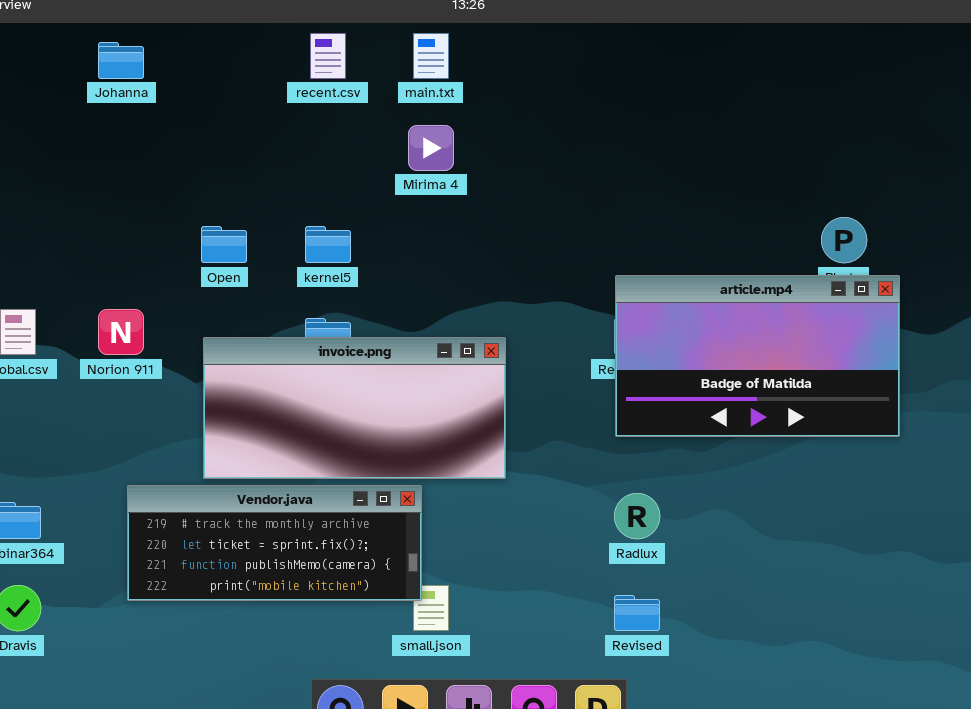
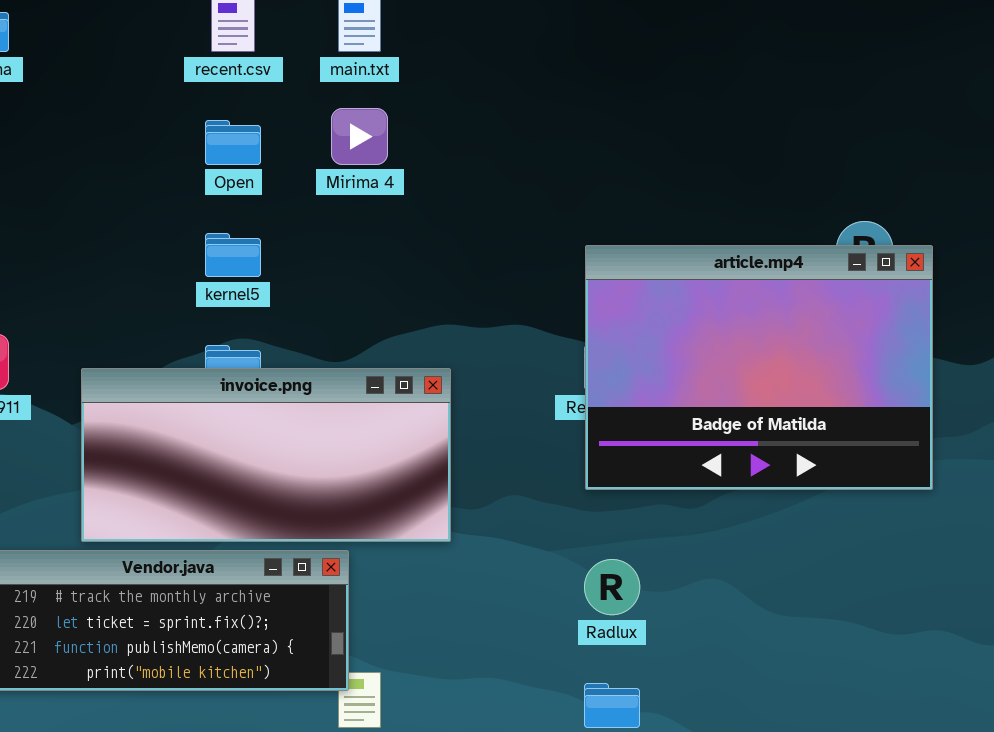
Open: [201,226,247,263] -> [205,120,261,165], moved
article.mp4: [615,275,900,437] -> [585,245,933,490], resized

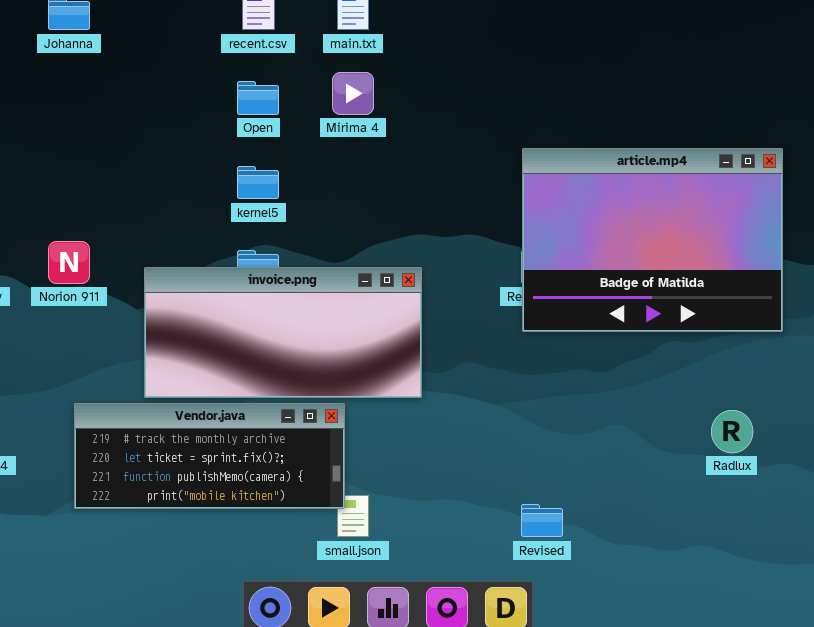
article.mp4: [585,245,933,490] -> [522,148,783,332], moved
Radlux: [584,559,640,615] -> [711,410,753,453], moved

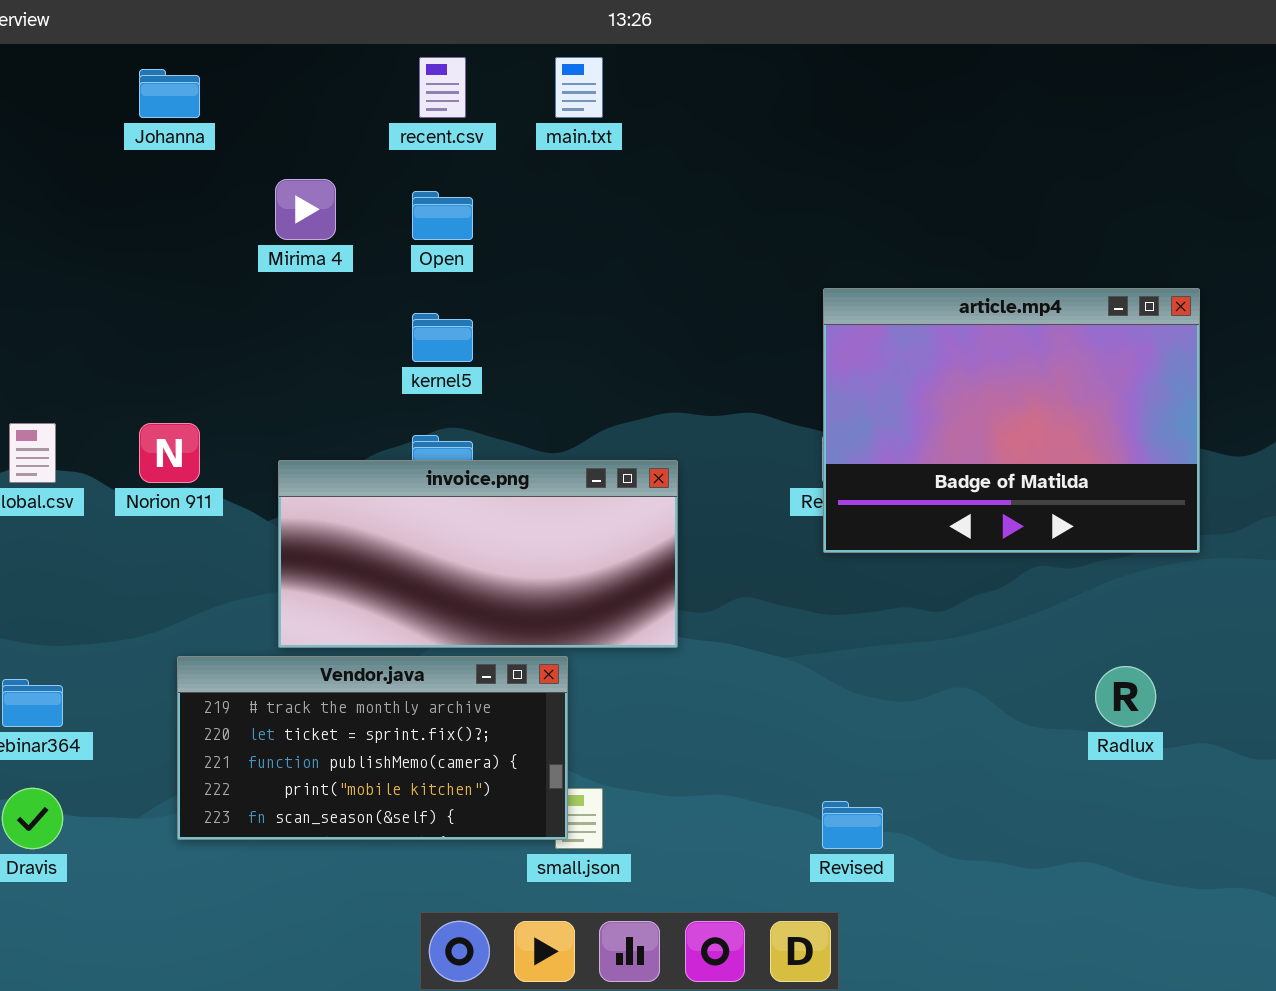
Mirima 4: [332,72,374,115] -> [275,179,336,240], moved
Vendor.java: [74,403,345,509] -> [177,656,568,840], resized

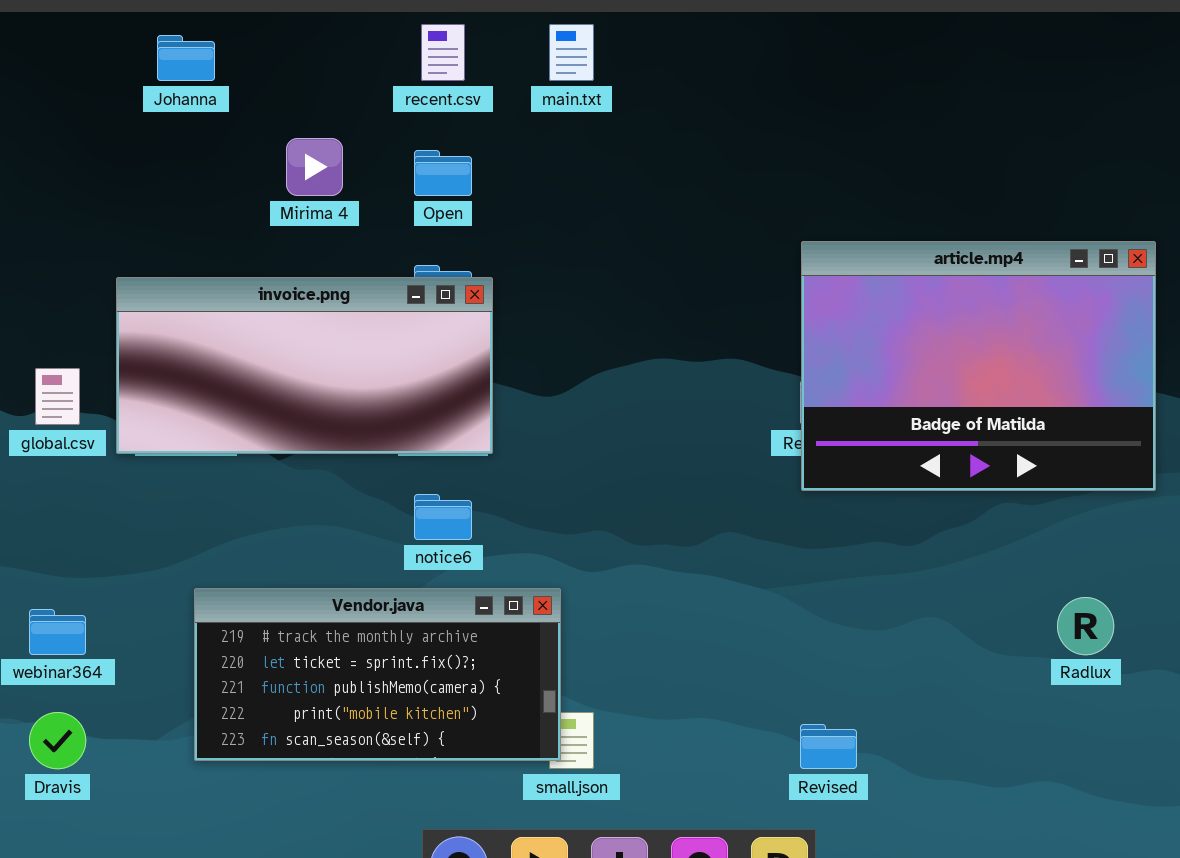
invoice.png: [278,460,678,648] -> [116,277,493,454], moved

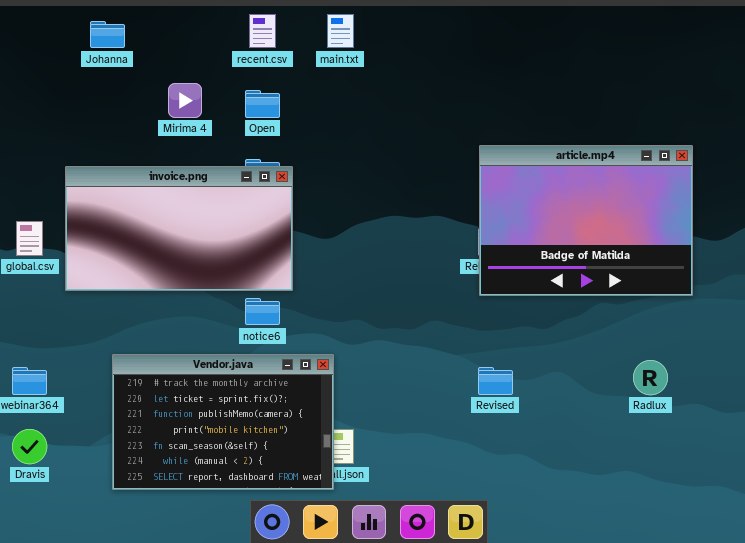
invoice.png: [116,277,493,454] -> [65,166,293,291], resized
Vendor.java: [194,588,561,761] -> [112,354,334,490], resized
Revised: [800,724,857,769] -> [478,367,513,395], moved

